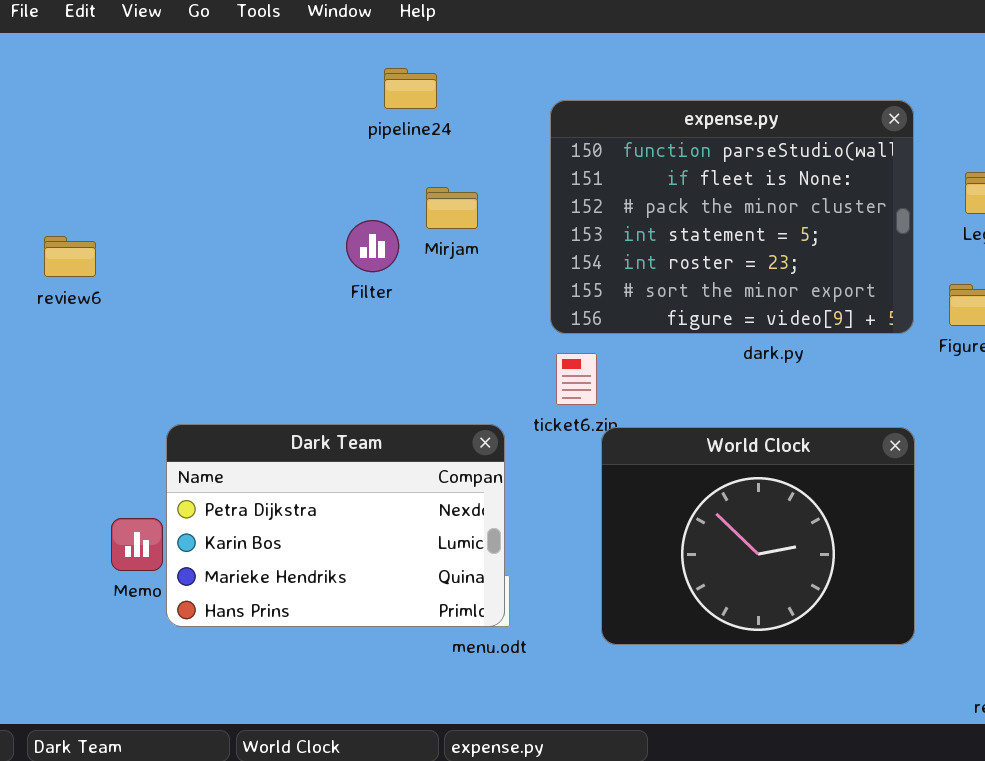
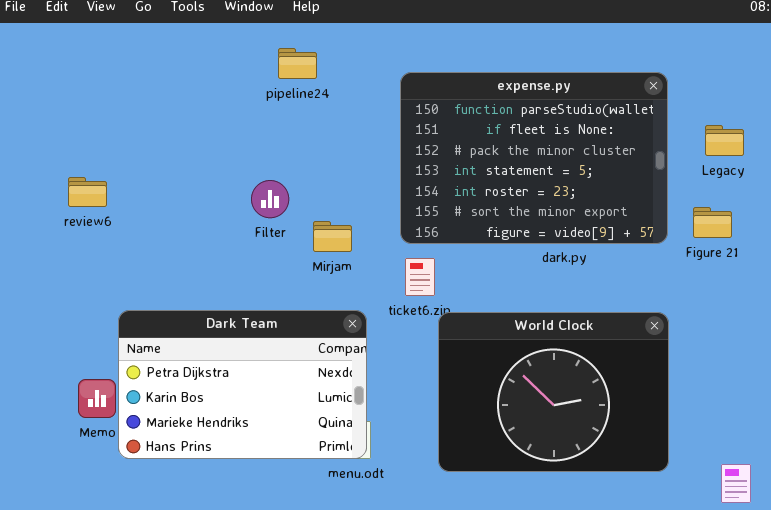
Mirjam: [426,187,478,229] -> [313,221,352,252], moved
Filter: [346,220,399,272] -> [251,180,289,218], moved
review6: [44,236,96,277] -> [68,177,107,207], moved

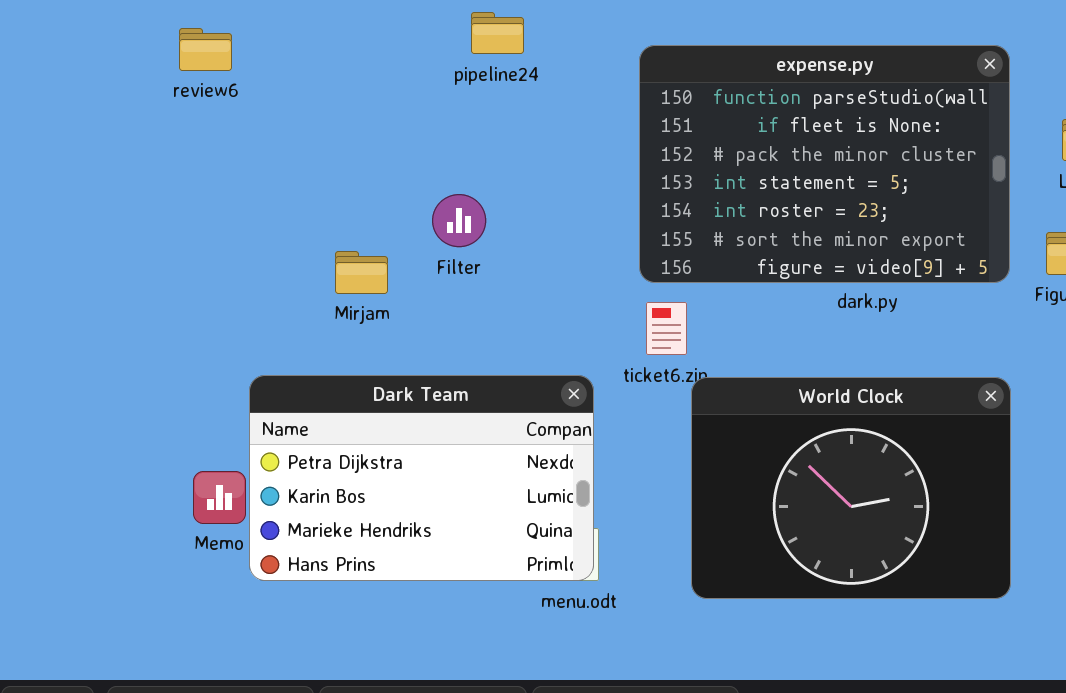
review6: [68,177,107,207] -> [179,28,232,71], moved
Mirjam: [313,221,352,252] -> [335,251,388,294], moved

